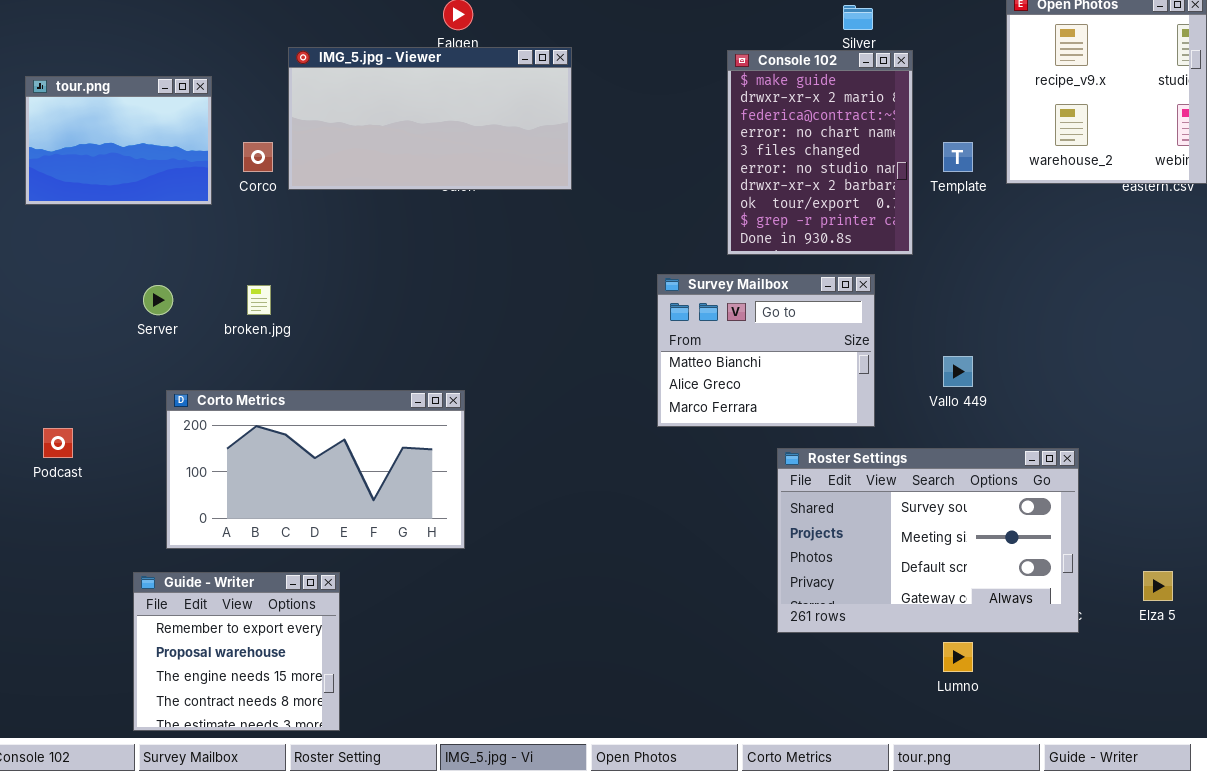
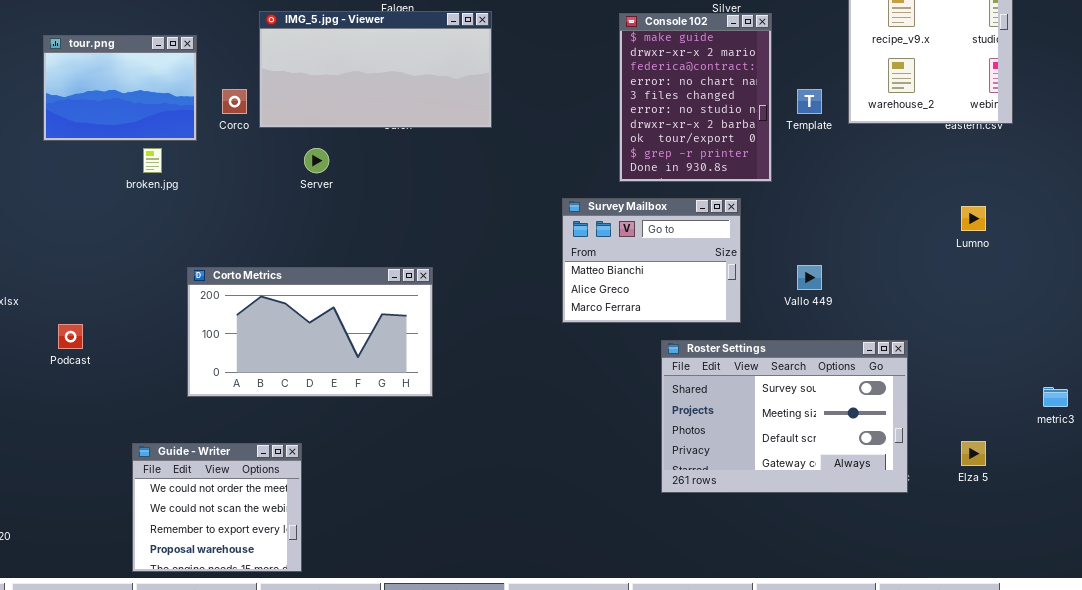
Server: [143,285,173,315] -> [304,148,329,173], moved
broken.jpg: [247,285,271,315] -> [143,148,162,173], moved
Corto Metrics: [166,390,465,549] -> [187,267,433,397], moved
Guide - Writer: [133,572,340,731] -> [132,443,302,572], scrolled up 2 rows
Lumno: [943,642,973,672] -> [961,206,986,231], moved

